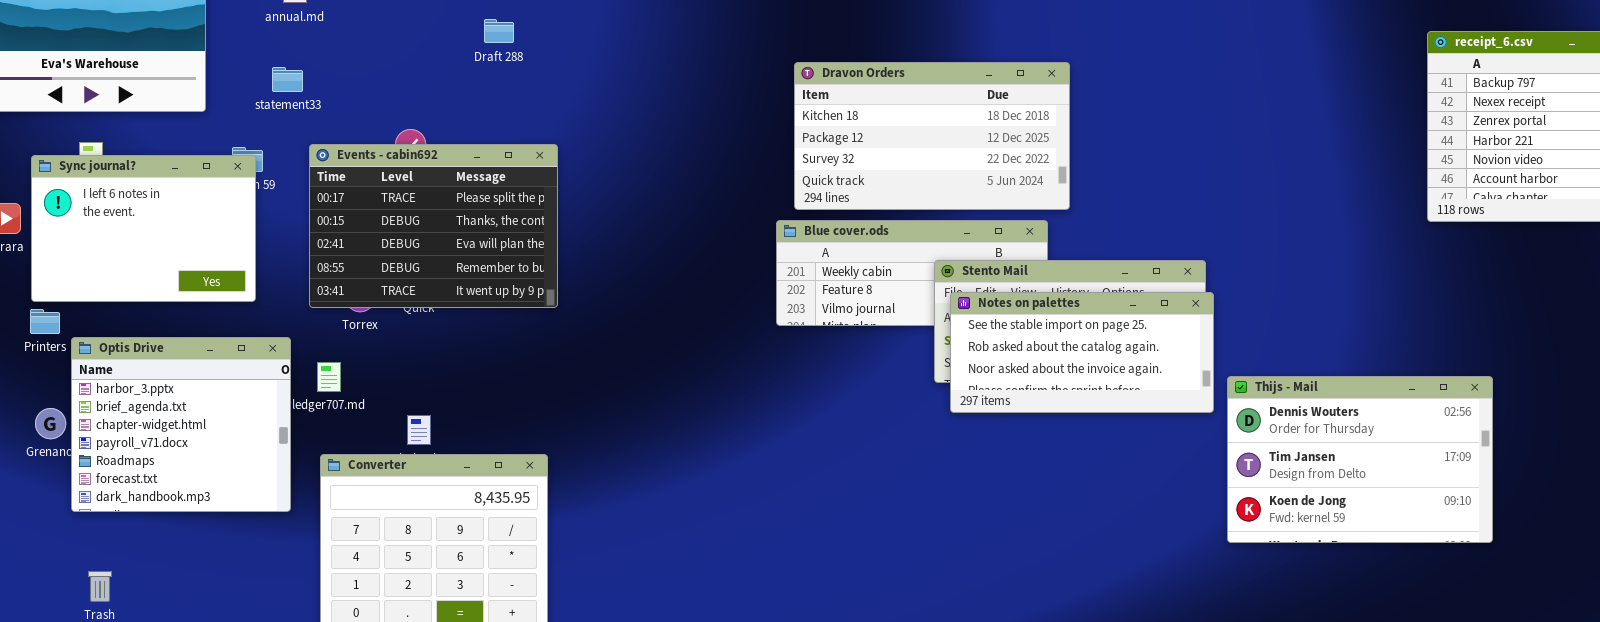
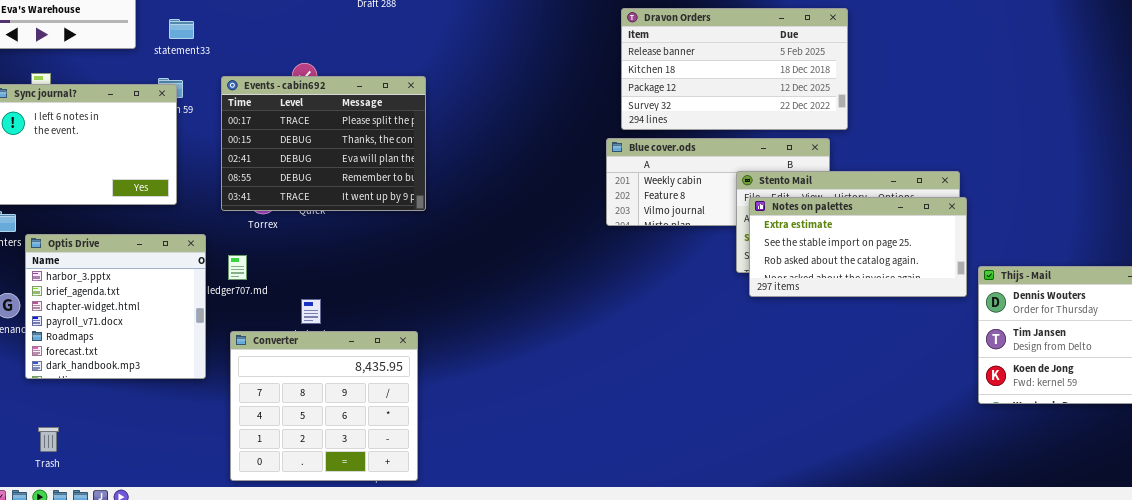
Dravon Orders: [794,62,1070,210] -> [621,8,848,130], scrolled up 1 row
statement33: [272,67,303,92] -> [169,19,194,39], moved
Notes on palettes: [950,292,1214,413] -> [749,197,967,297], scrolled up 1 row

